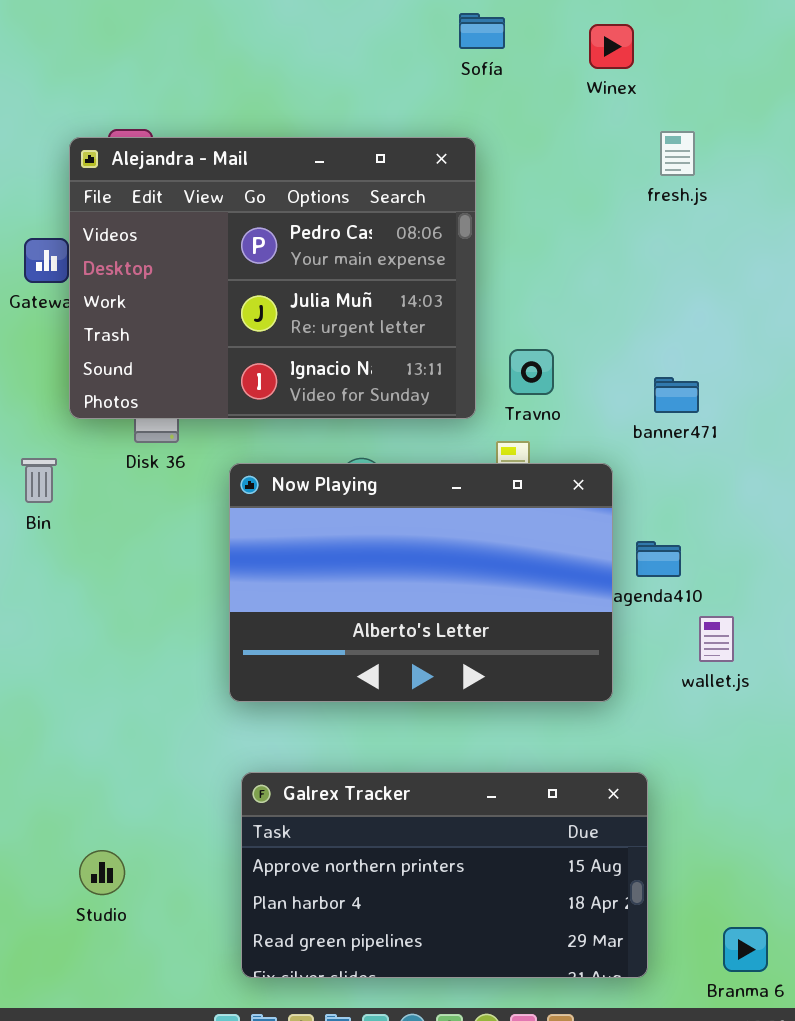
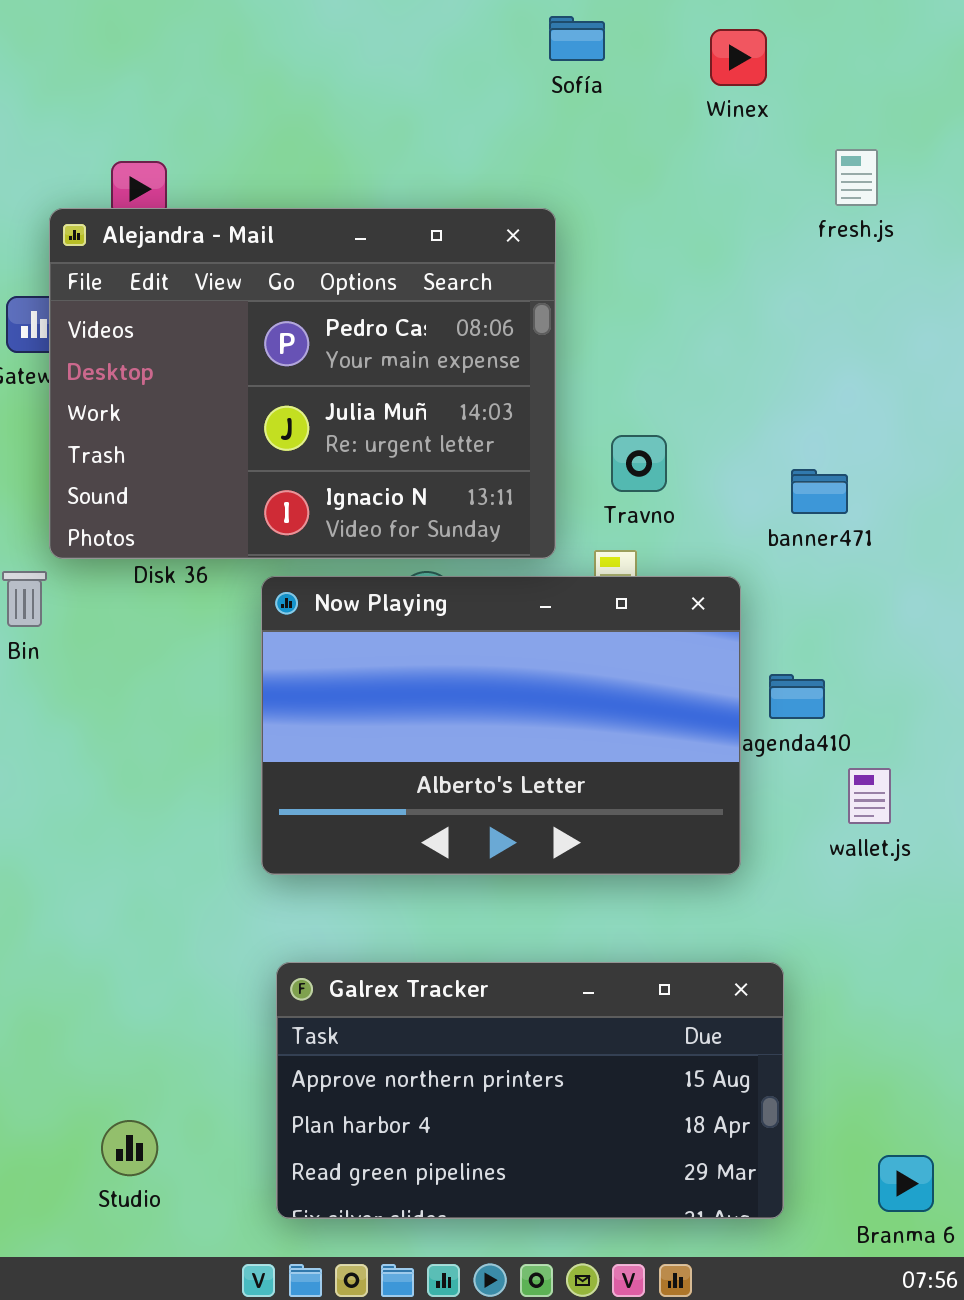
fresh.js: [660,131,695,176] -> [835,149,878,206], moved
Alejandra - Mail: [69,137,476,419] -> [49,208,556,559], moved
Studio: [79,850,125,895] -> [101,1120,158,1176], moved

